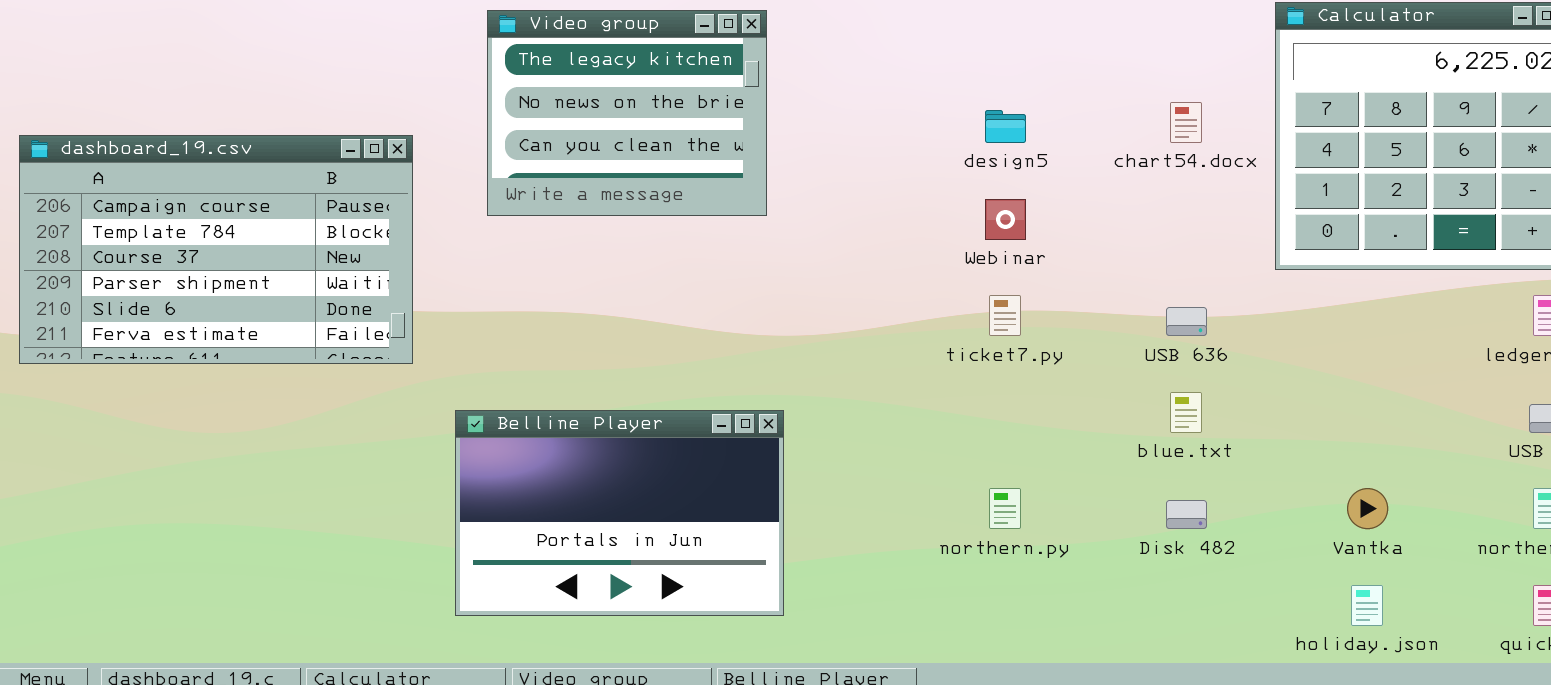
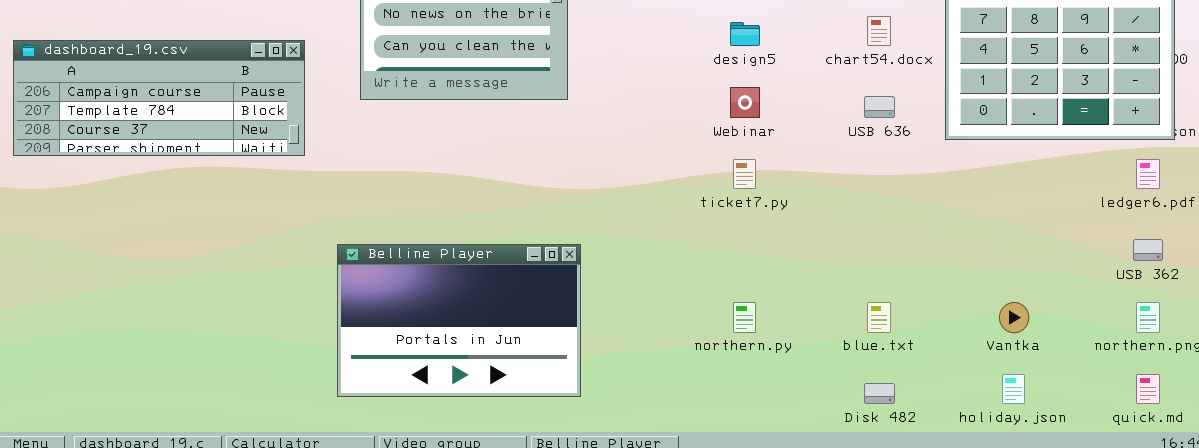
dashboard_19.csv: [19,135,413,364] -> [13,40,305,156], resized
USB 636: [1166,307,1207,336] -> [864,96,895,118], moved
blue.txt: [1170,392,1202,433] -> [867,302,891,333], moved
Disk 482: [1166,500,1207,529] -> [864,383,895,404], moved

